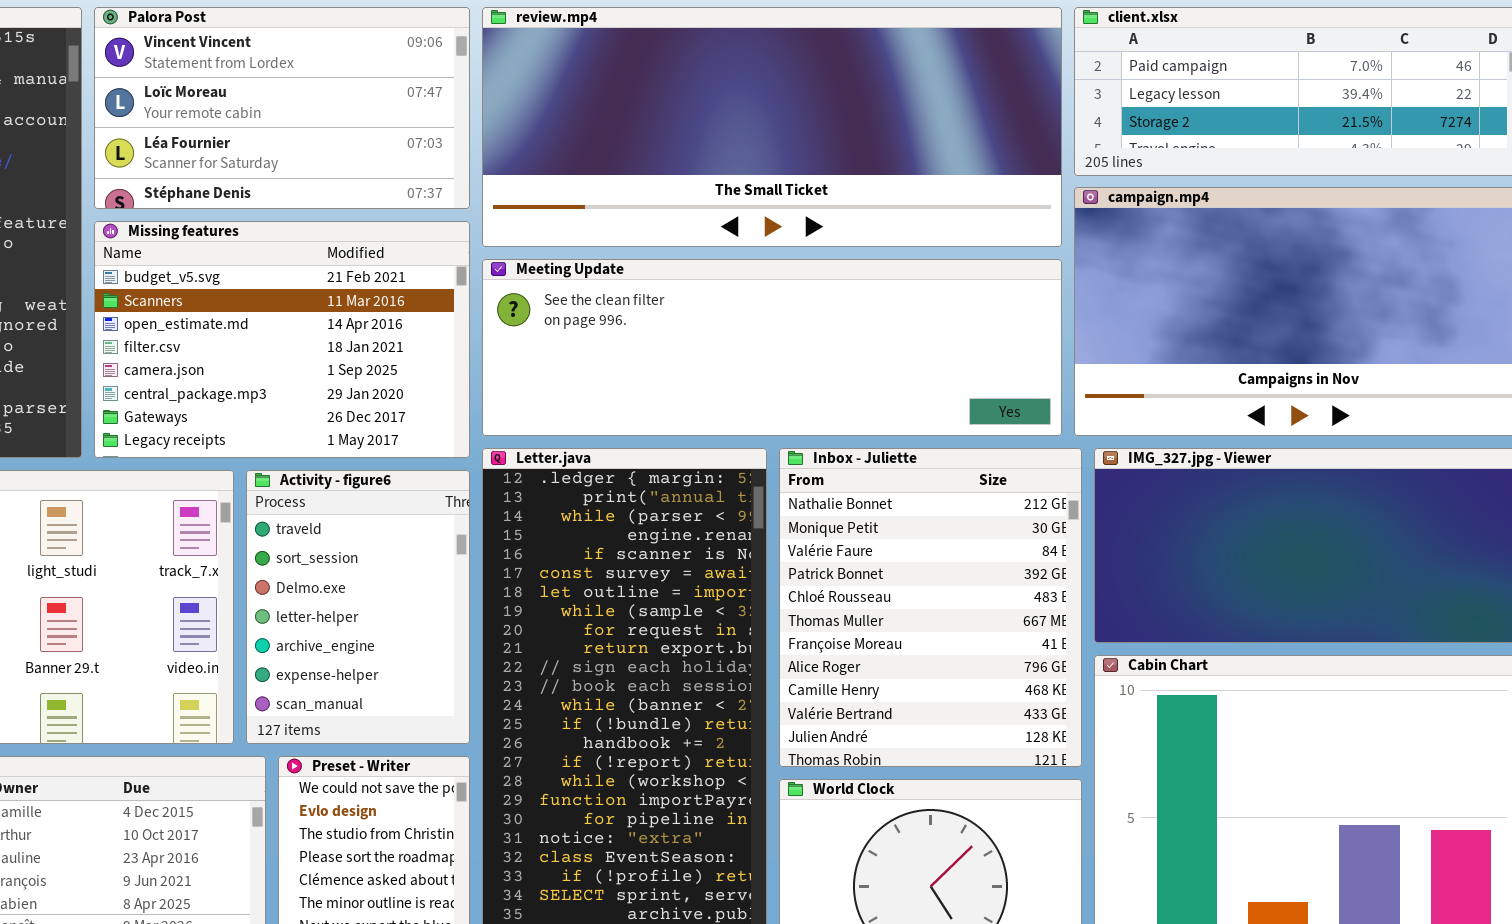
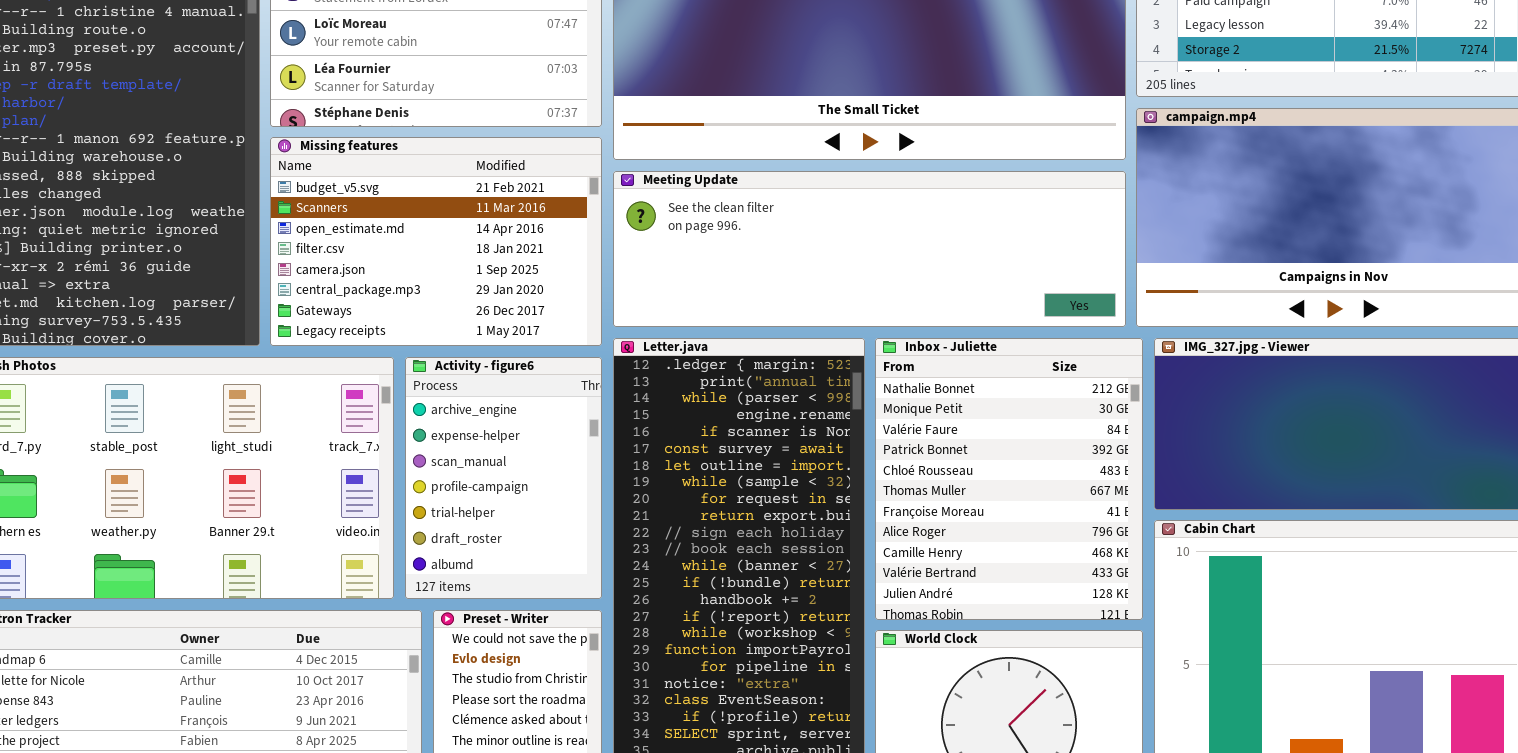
Activity - figure6: [246,470,470,744] -> [405,357,602,599], scrolled down 4 rows

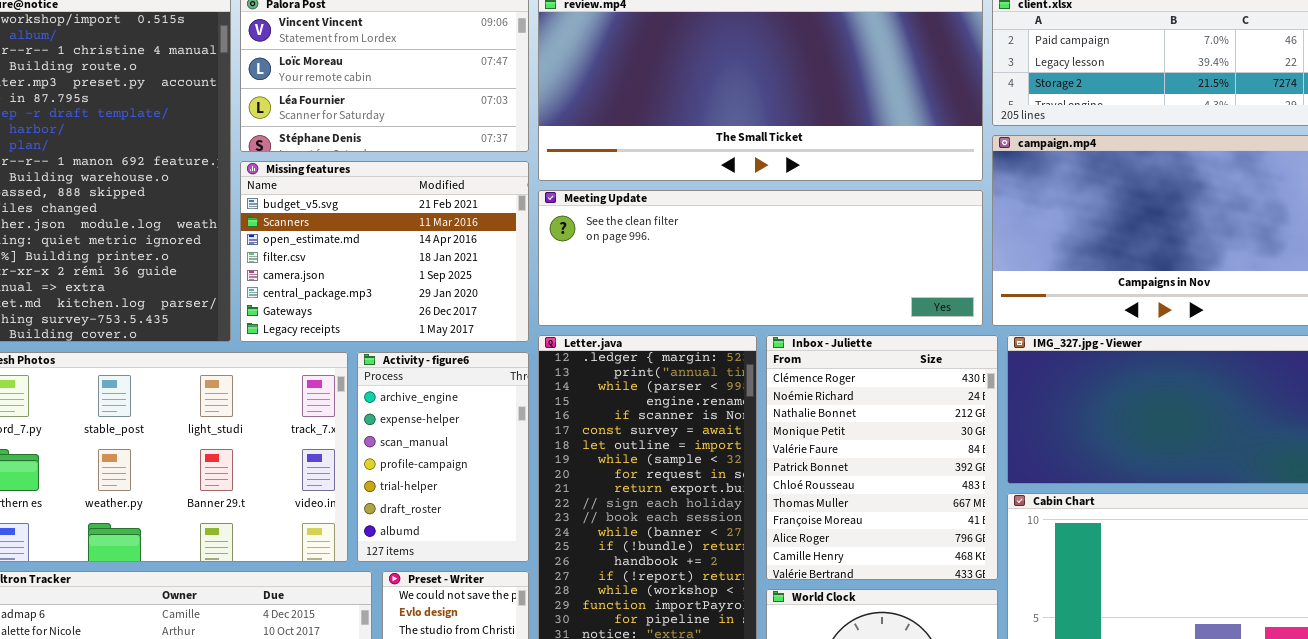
Inbox - Juliette: [875,338,1143,620] -> [766,335,998,580], scrolled up 2 rows

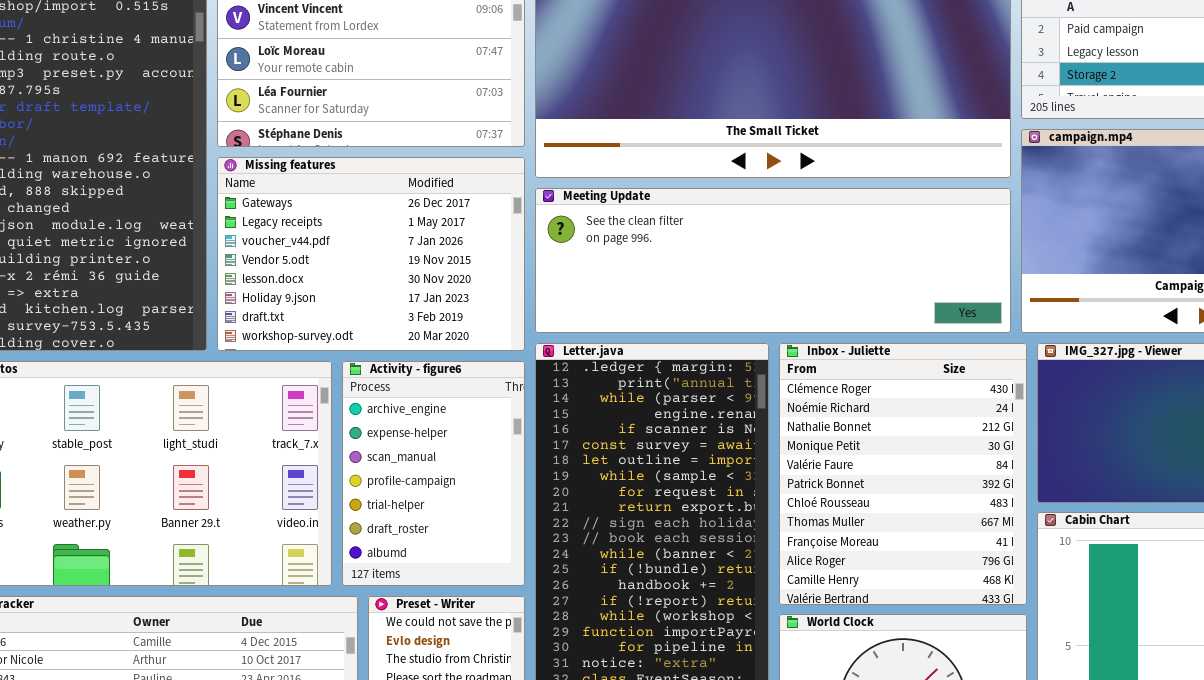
Missing features: [240,161,529,342] -> [217,157,525,351], scrolled down 6 rows

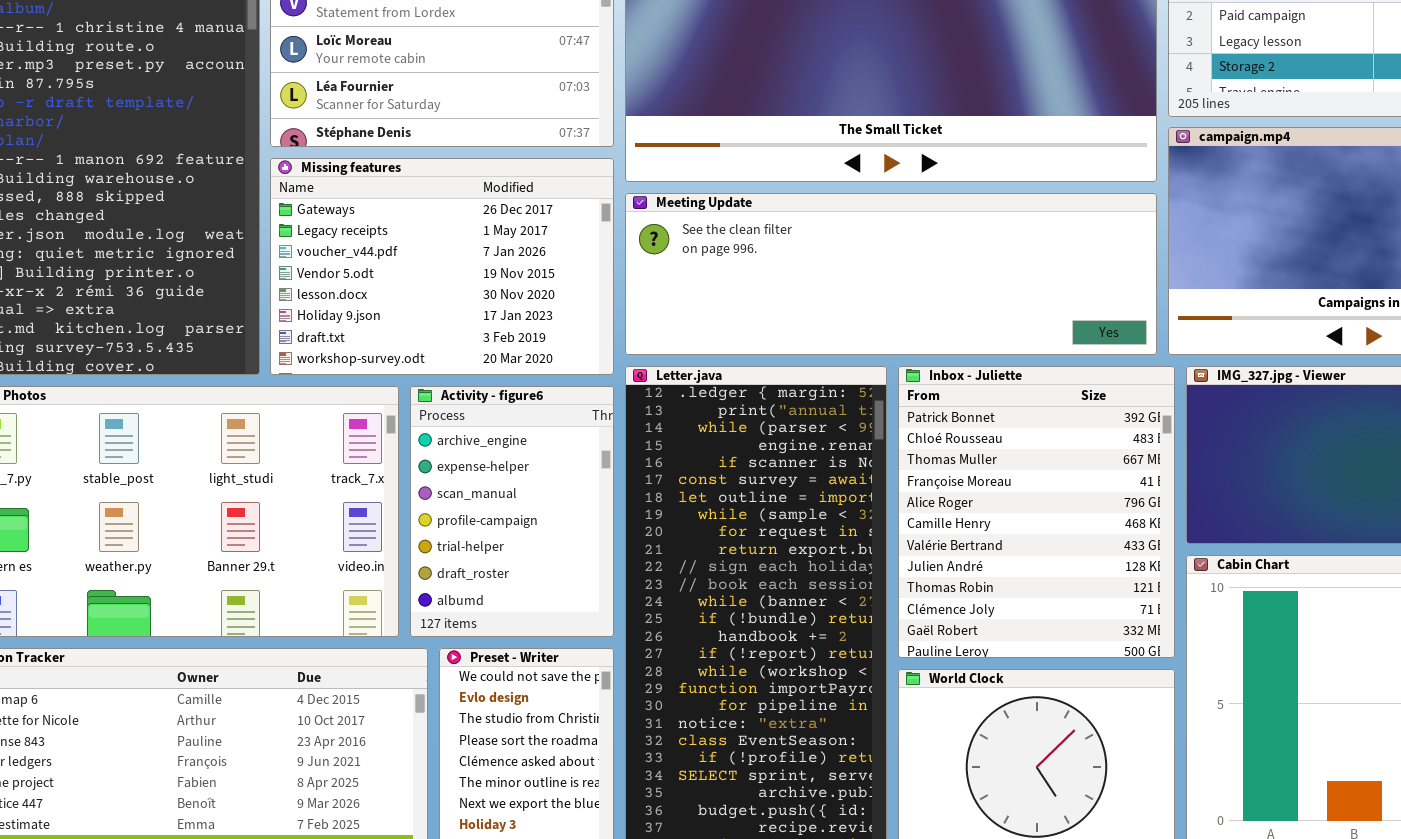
Inbox - Juliette: [779,343,1027,605] -> [898,366,1175,658], scrolled down 5 rows

